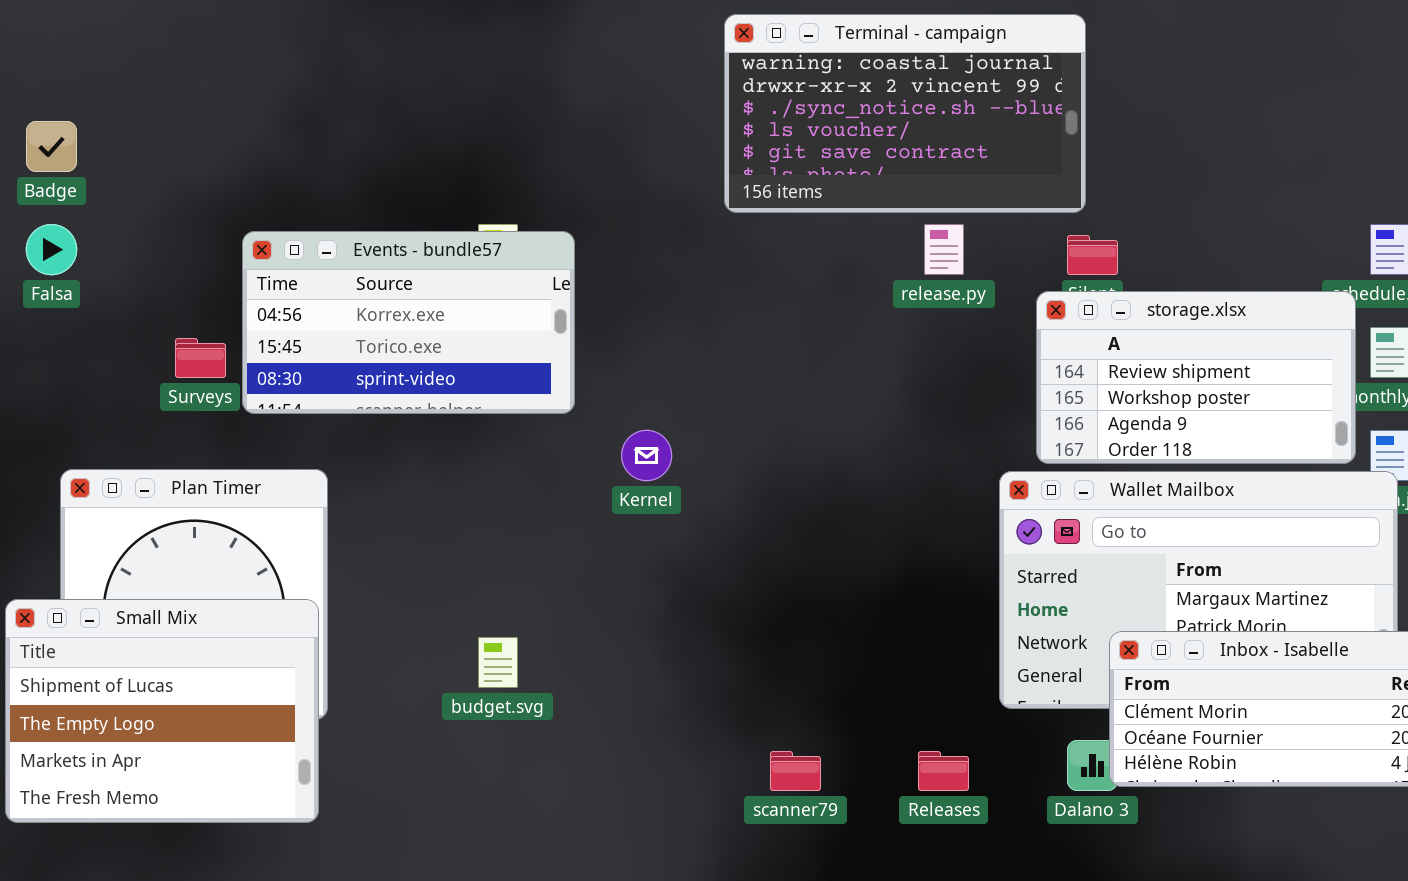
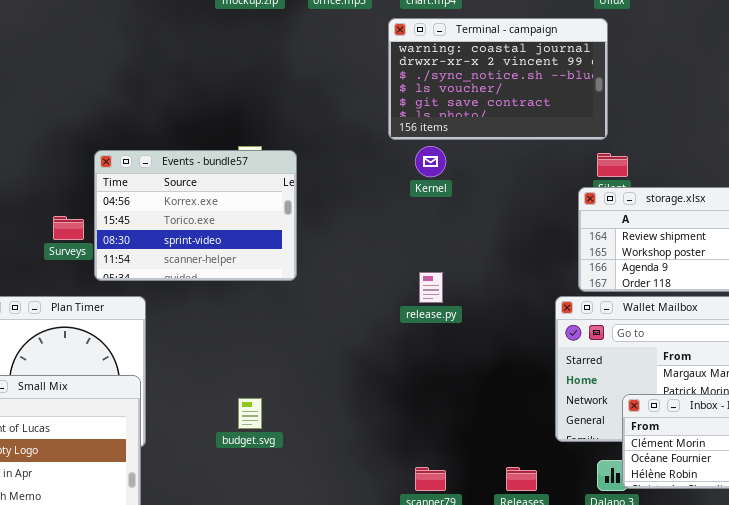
release.py: [924,224,964,275] -> [419,272,443,303], moved
Events - bundle57: [242,231,575,414] -> [94,150,297,281], resized
Kernel: [621,430,672,481] -> [415,146,446,177], moved

